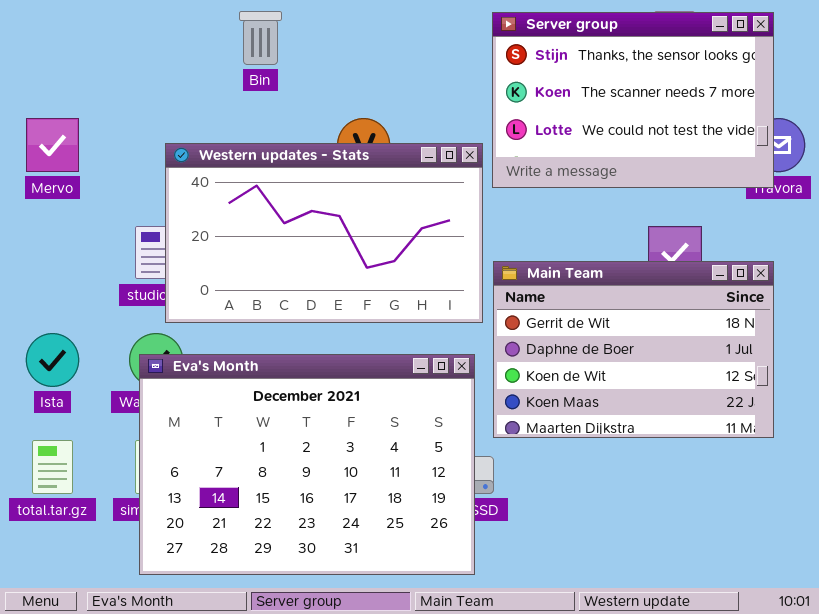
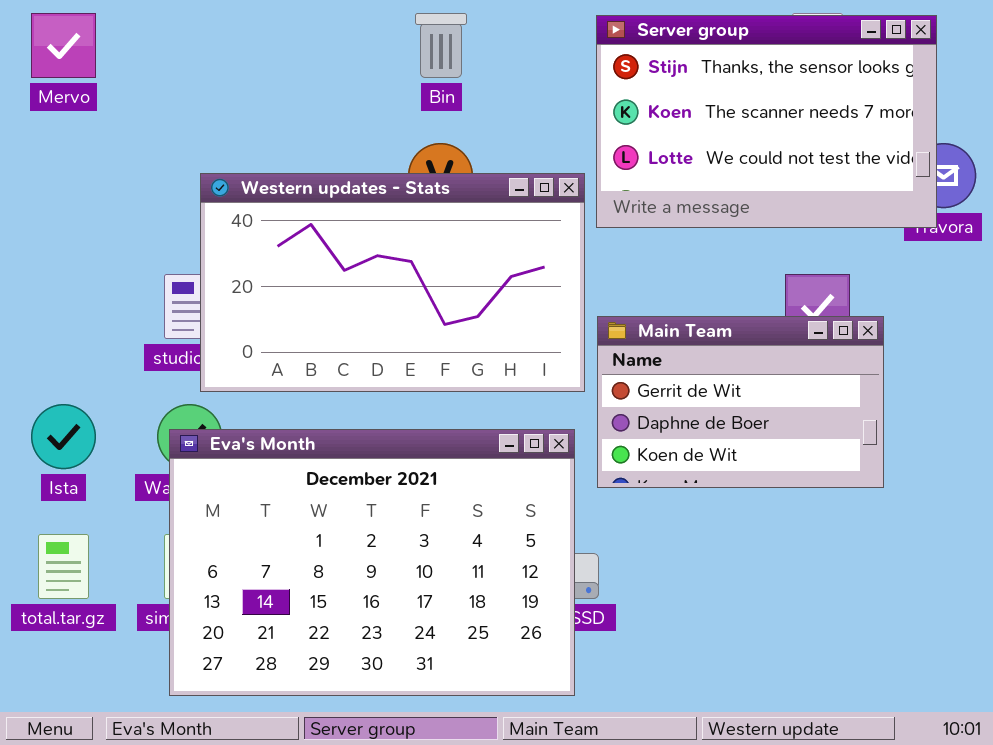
Bin: [239,11,282,65] -> [415,13,467,78], moved
Mervo: [26,118,79,172] -> [31,13,96,78], moved
Main Team: [493,261,774,438] -> [597,316,884,488], resized

